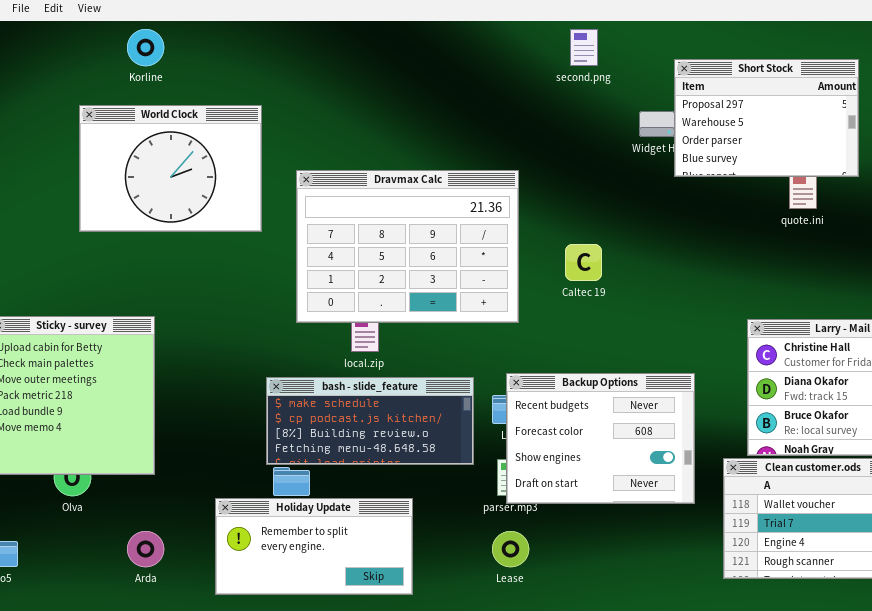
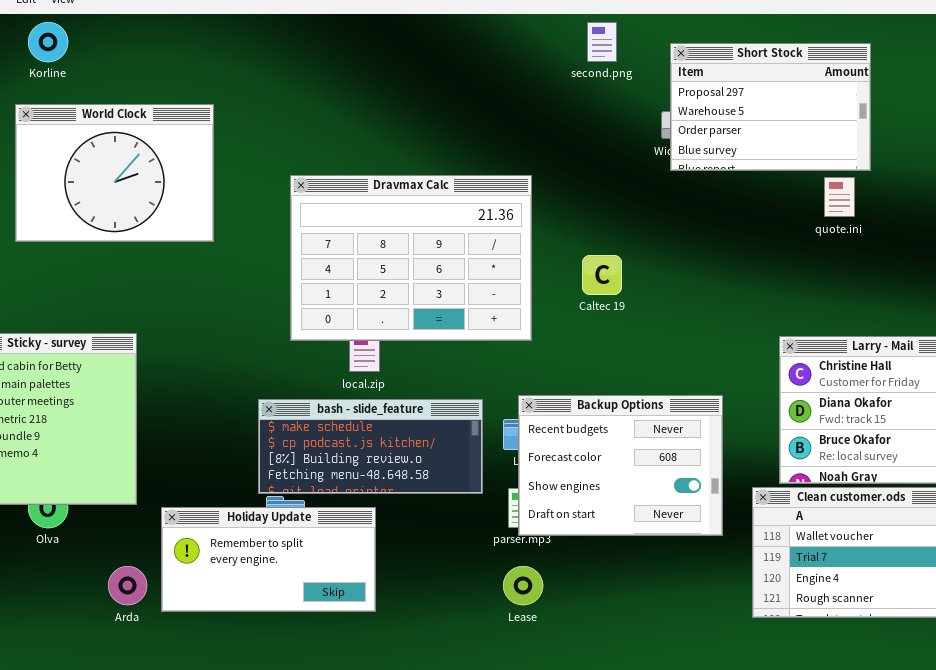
Korline: [127,29,164,66] -> [28,22,68,62], moved
Short Stock: [674,59,859,177] -> [670,43,871,171], moved
World Clock: [79,105,262,232] -> [15,104,214,242], moved
Holiday Update: [215,498,413,595] -> [161,507,376,612], moved

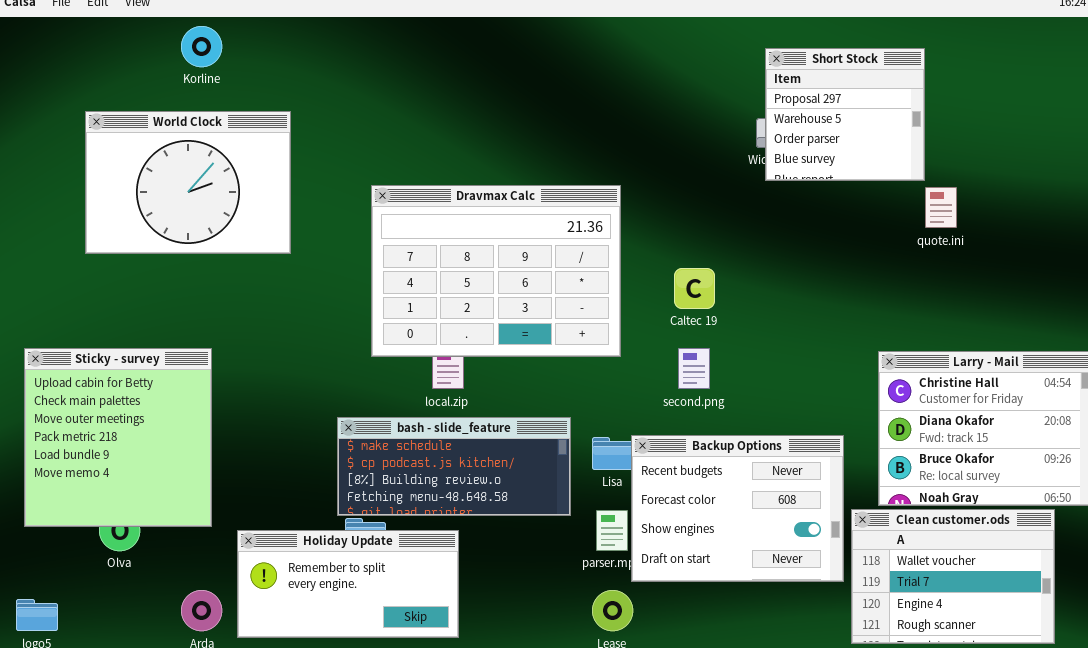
Korline: [28,22,68,62] -> [181,26,222,67], moved
second.png: [587,22,617,62] -> [678,348,710,389], moved
Short Stock: [670,43,871,171] -> [765,48,925,181], resized
Backup Options: [518,395,723,536] -> [631,435,844,582], moved

